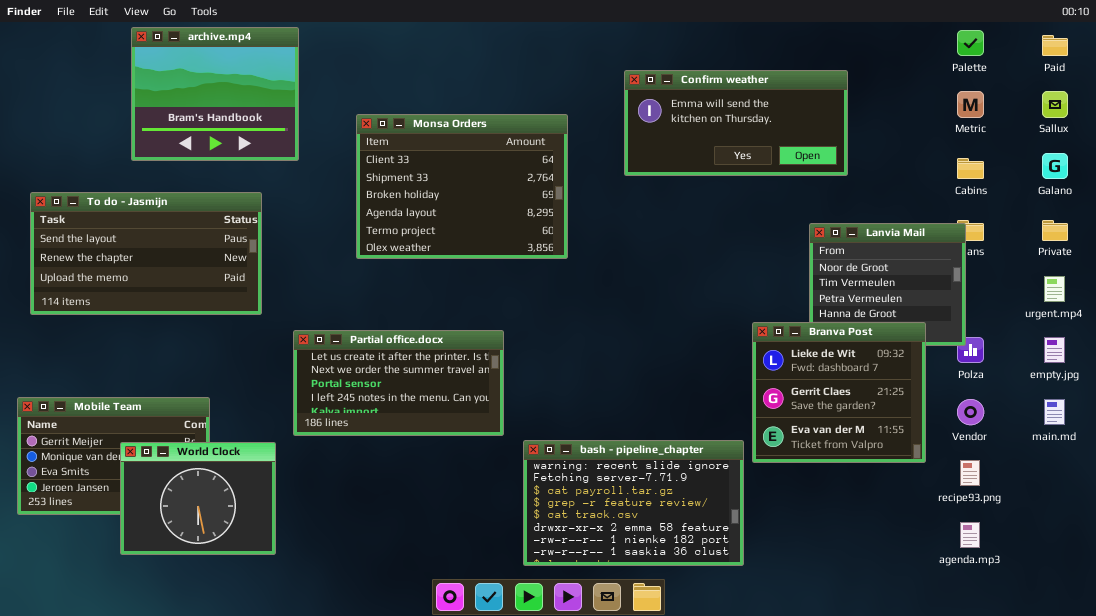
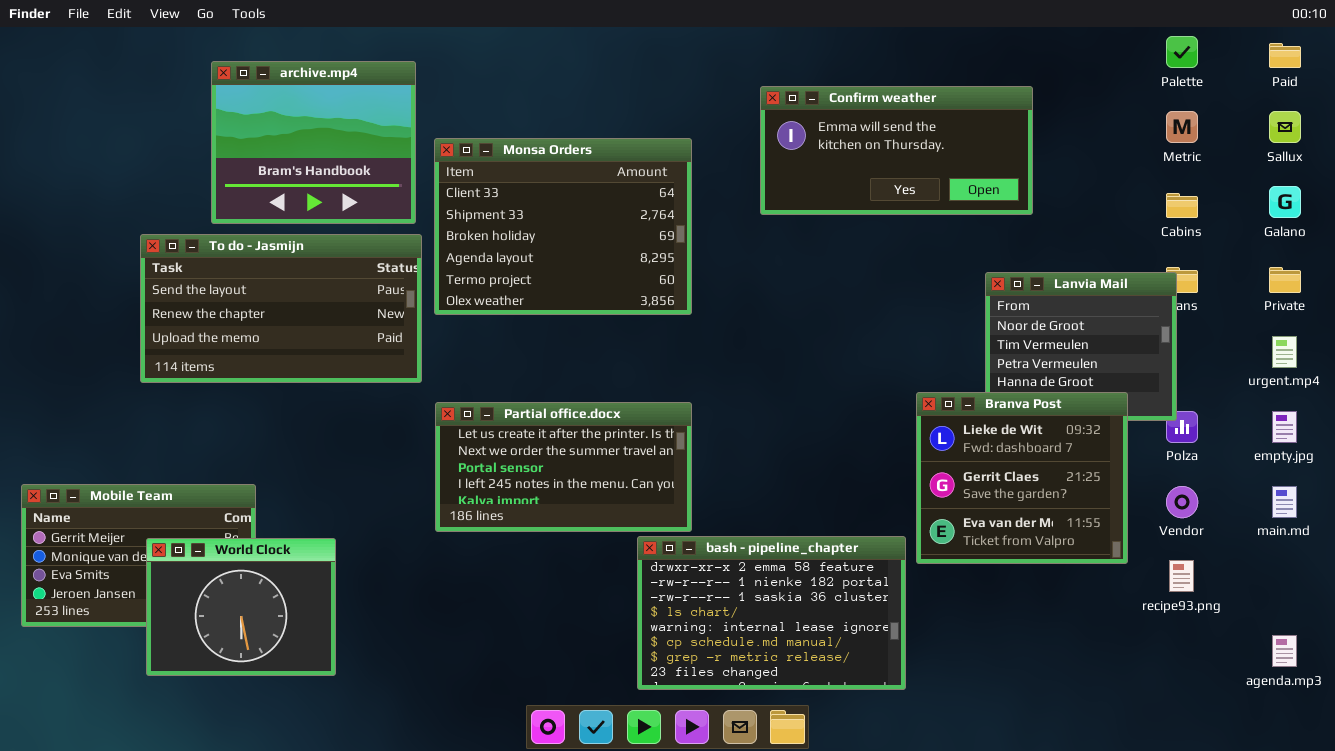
archive.mp4: [131,27,299,161] -> [211,61,416,224], moved
To do - Jasmijn: [30,192,262,315] -> [140,234,422,383], moved
Partial office.docx: [293,330,504,436] -> [435,402,692,532], moved
bash - pipeline_chapter: [523,440,744,566] -> [637,536,906,690], scrolled down 5 rows
agenda.mp3: [960,522,980,548] -> [1272,635,1297,667], moved

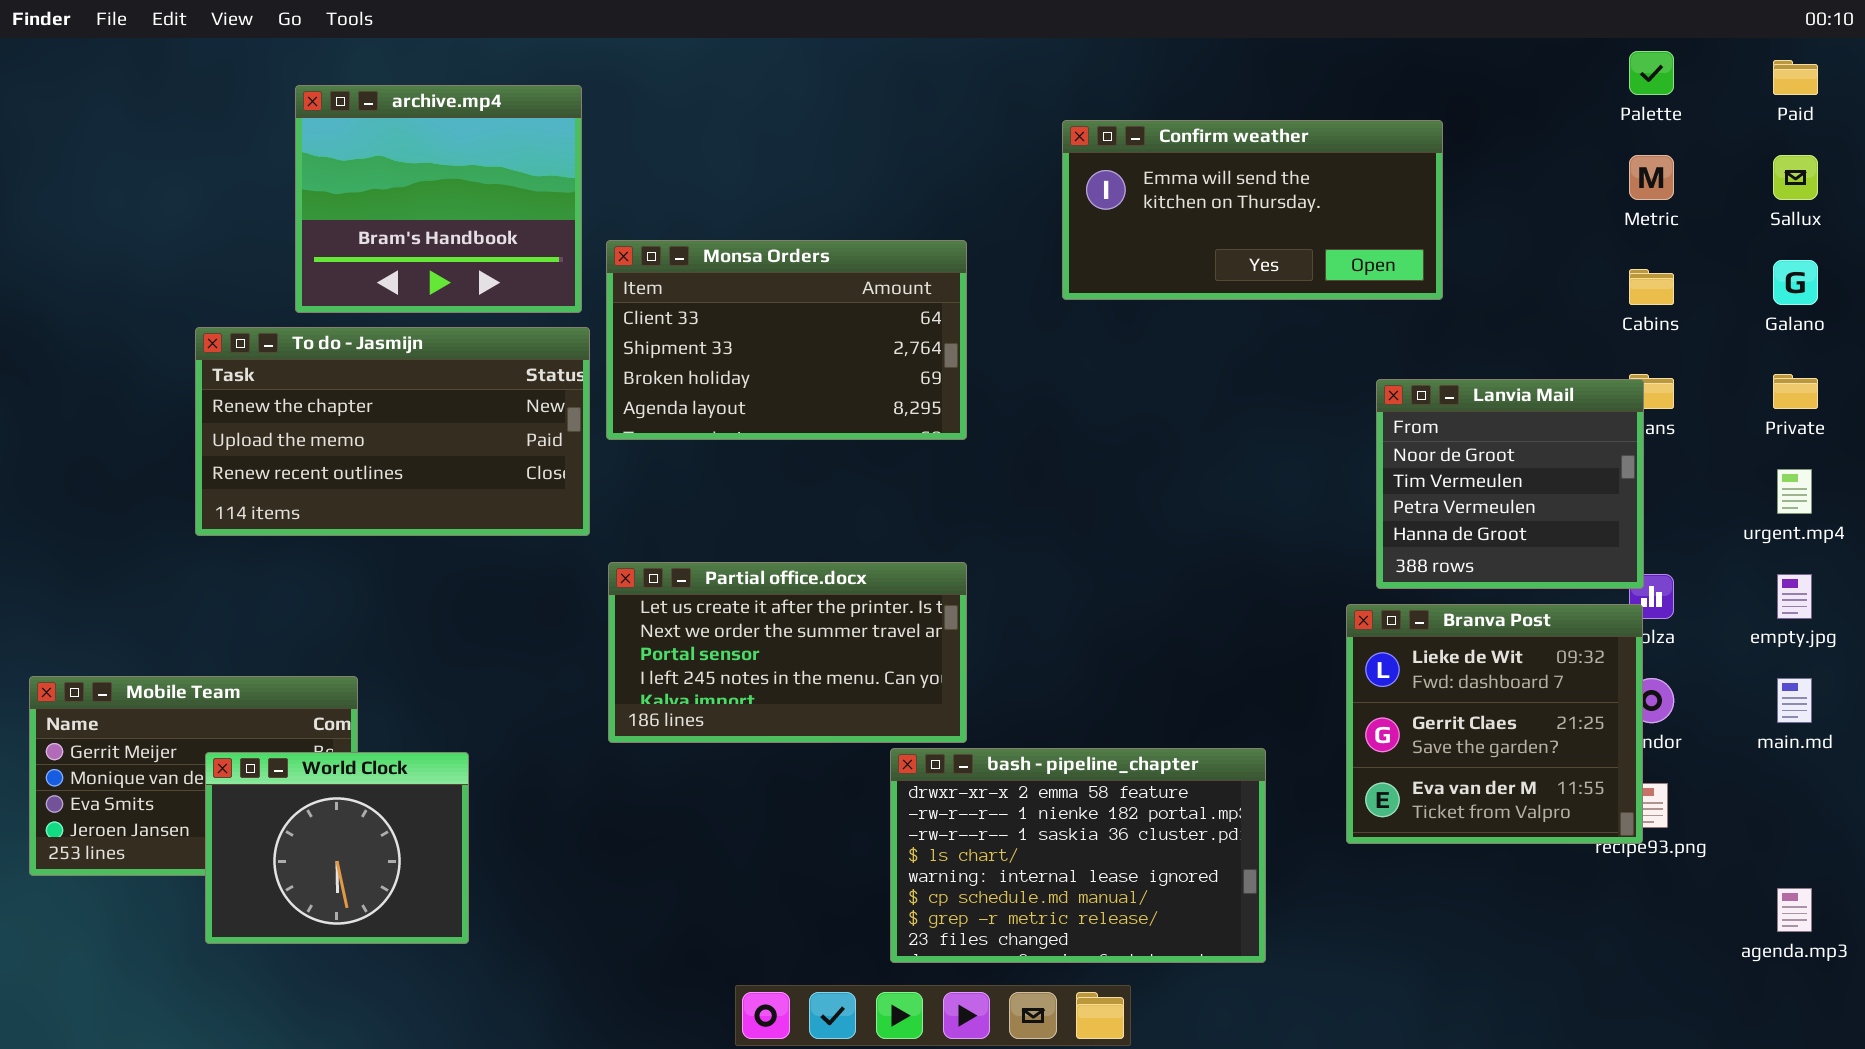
Monsa Orders: [434,138,692,315] -> [606,240,967,440], resized
To do - Jasmijn: [140,234,422,383] -> [195,327,590,536], scrolled down 1 row
Branva Post: [916,392,1128,564] -> [1346,604,1643,844], moved

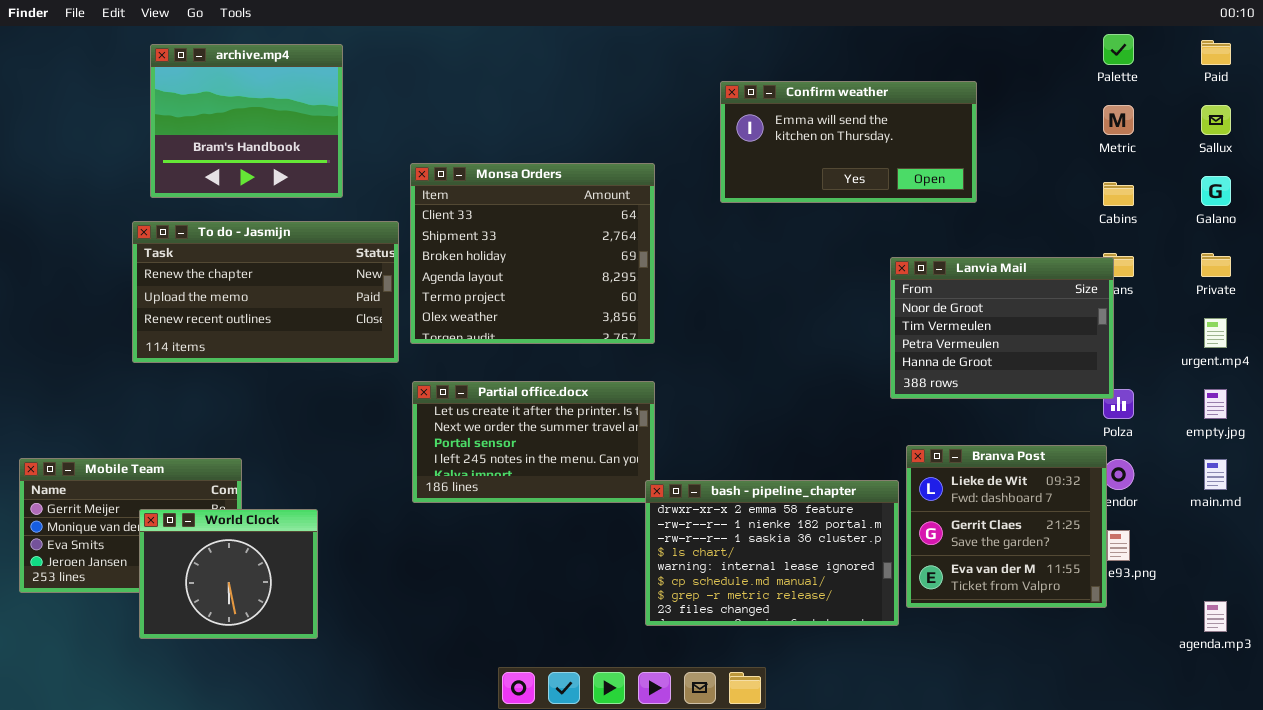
archive.mp4: [295,85,582,313] -> [150,44,343,198], moved
Monsa Orders: [606,240,967,440] -> [410,163,655,344], resized
Lanvia Mail: [1376,379,1644,589] -> [890,257,1114,399], resized
Branva Post: [1346,604,1643,844] -> [906,445,1107,608], moved
bash - pipeline_chapter: [890,748,1266,963] -> [645,480,899,626], moved

